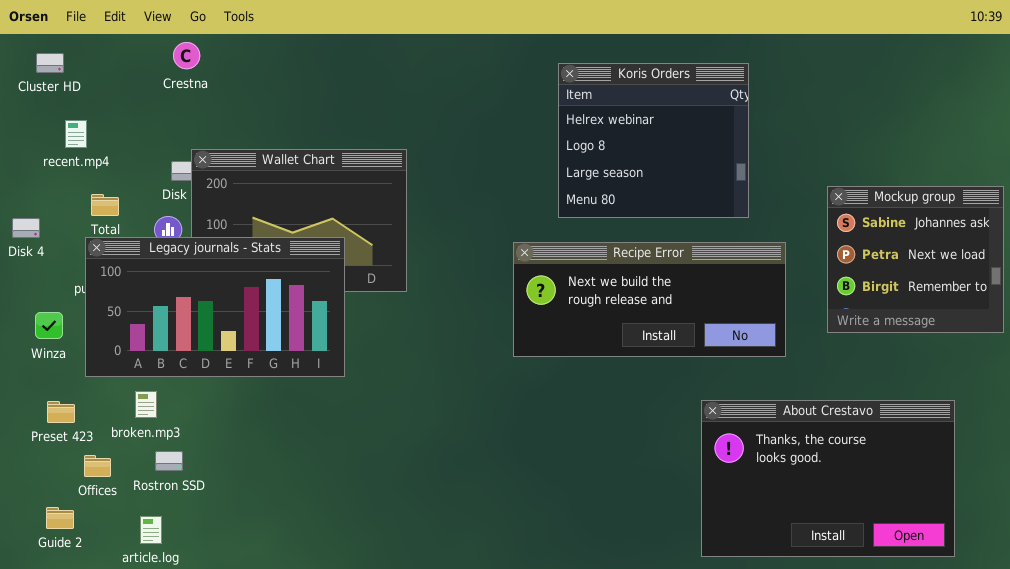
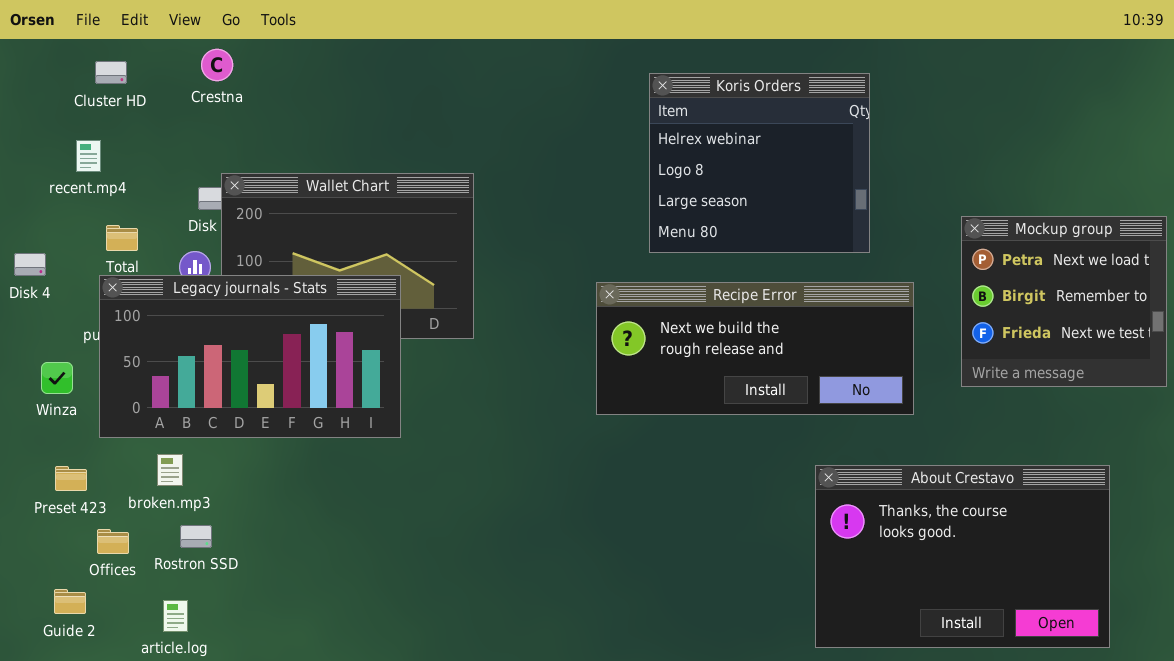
Cluster HD: [36,53,64,73] -> [95,61,127,84], moved
Mockup group: [827,186,1004,333] -> [961,216,1167,387], scrolled down 1 row

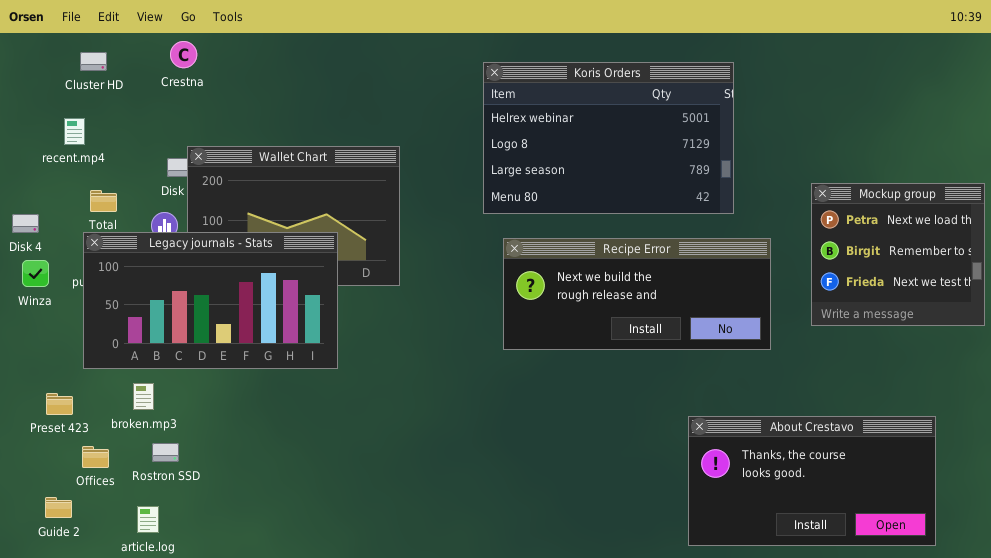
Koris Orders: [649,73,870,253] -> [483,62,734,214], resized
Winza: [41,362,73,394] -> [22,260,49,287], moved
About Crestavo: [815,465,1110,648] -> [688,416,936,546], resized

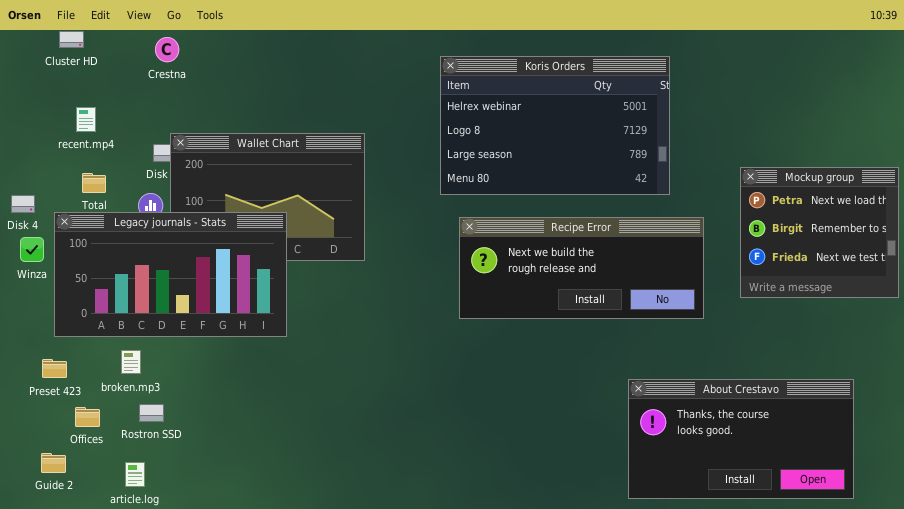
Cluster HD: [80,52,107,71] -> [59,31,84,48], moved
recent.mp4: [64,118,85,145] -> [76,107,96,132], moved
Legacy journals - Stats: [83,232,338,369] -> [54,212,287,337], moved

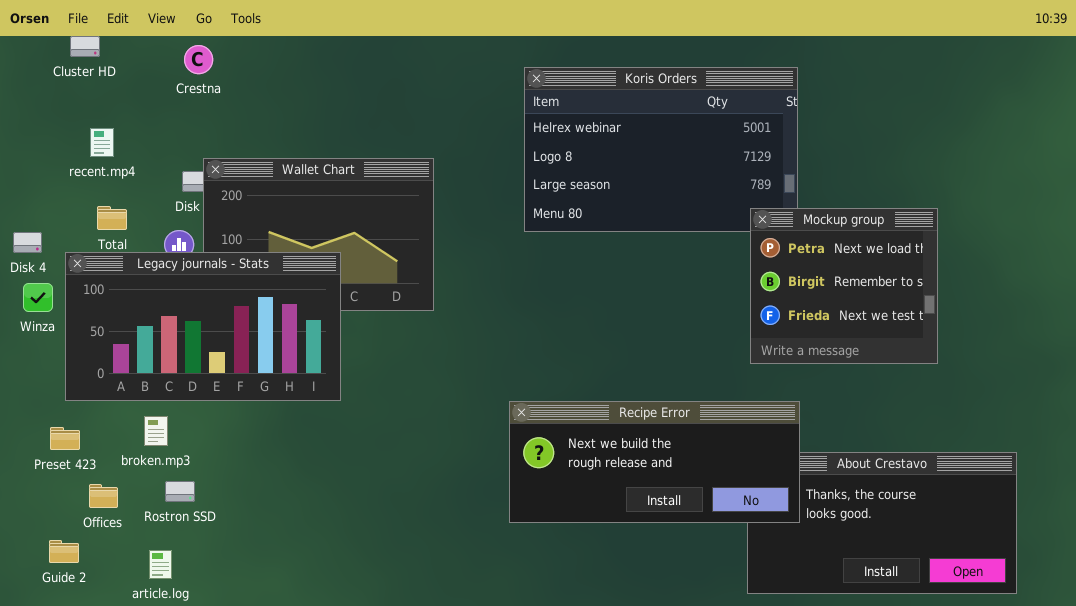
Mockup group: [740,167,899,298] -> [750,208,938,364], moved
Recipe Error: [459,217,704,319] -> [509,401,800,523], moved

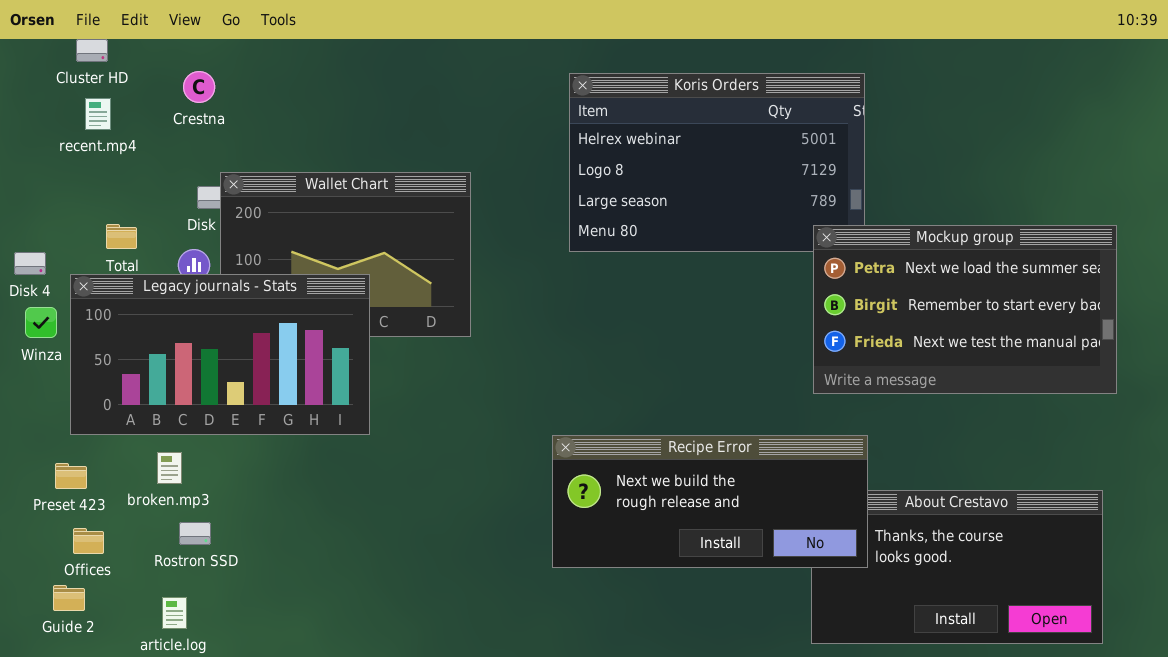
Crestna: [184,45,213,74] -> [183,71,215,103], moved
recent.mp4: [90,128,114,157] -> [85,98,111,130], moved
Mockup group: [750,208,938,364] -> [813,225,1117,394], resized
Offices: [89,484,118,508] -> [73,528,104,554], moved

